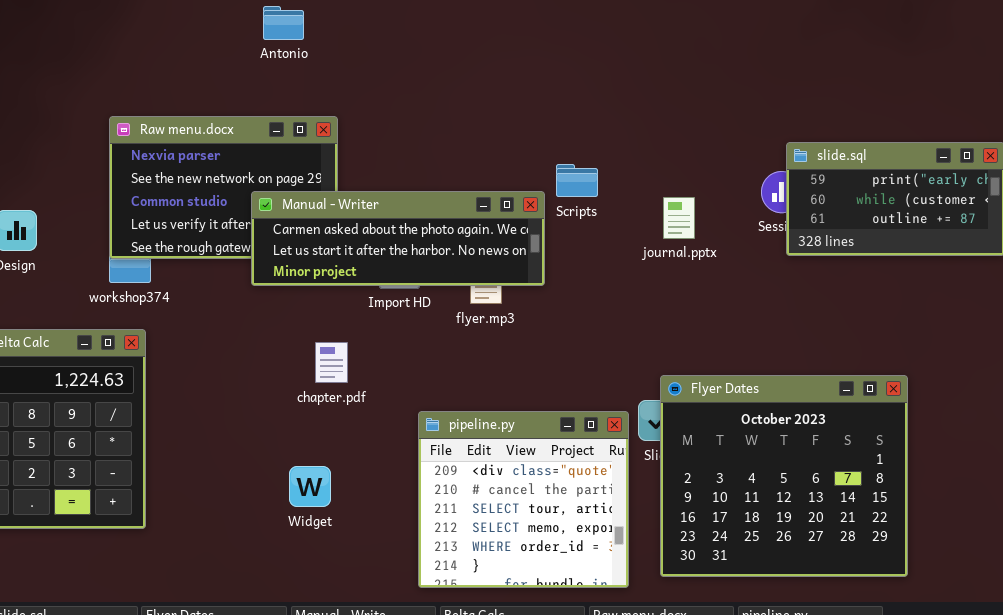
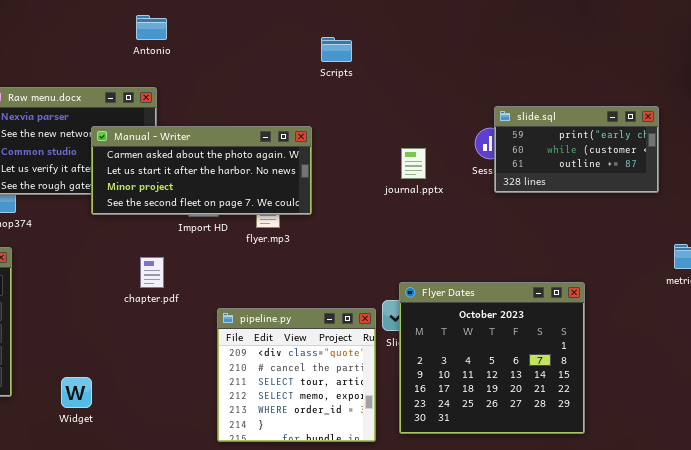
Antonio: [263,6,304,40] -> [136,15,167,40], moved
Scripts: [556,164,598,197] -> [321,37,352,62], moved
Manual - Writer: [251,191,545,286] -> [91,126,312,215], resized
Widget: [289,466,331,507] -> [61,377,92,408], moved

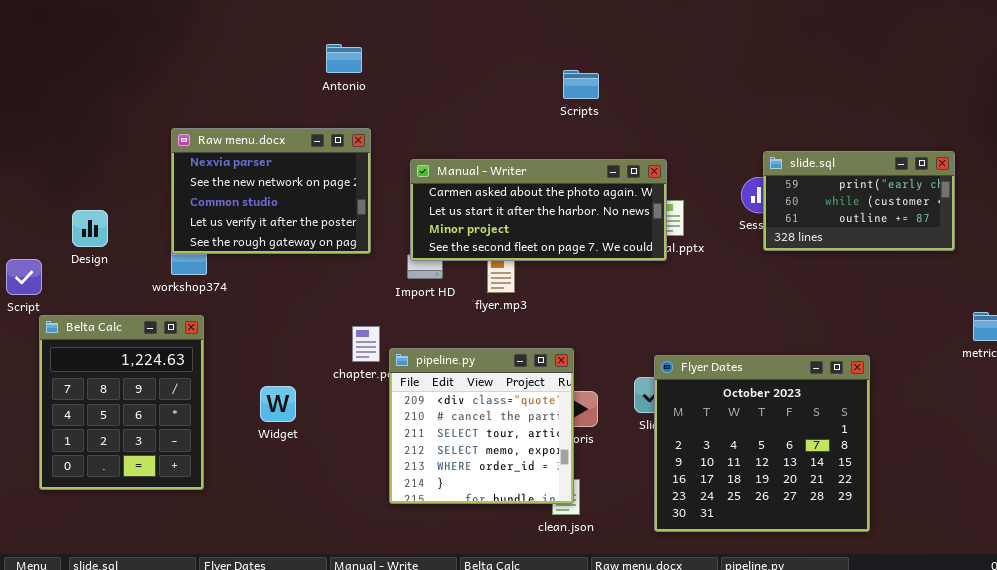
Antonio: [136,15,167,40] -> [326,44,362,73], moved
Manual - Writer: [91,126,312,215] -> [410,159,667,261], moved
pipeline.py: [217,308,376,442] -> [389,348,574,504], moved
Widget: [61,377,92,408] -> [260,386,296,422], moved

